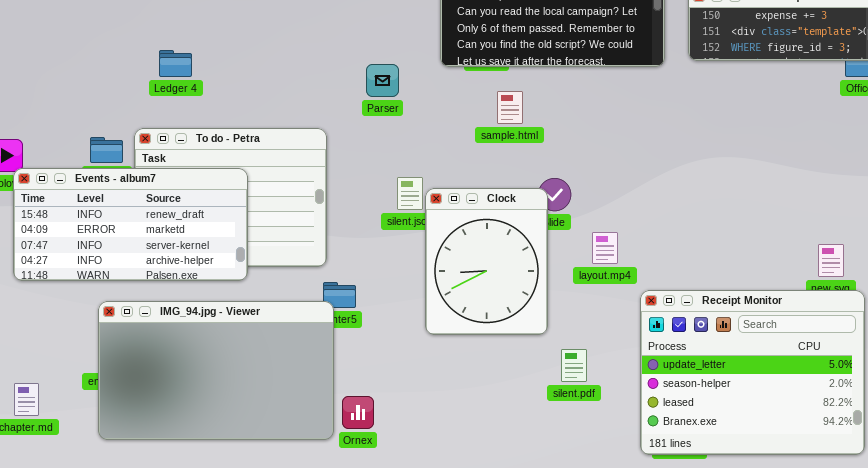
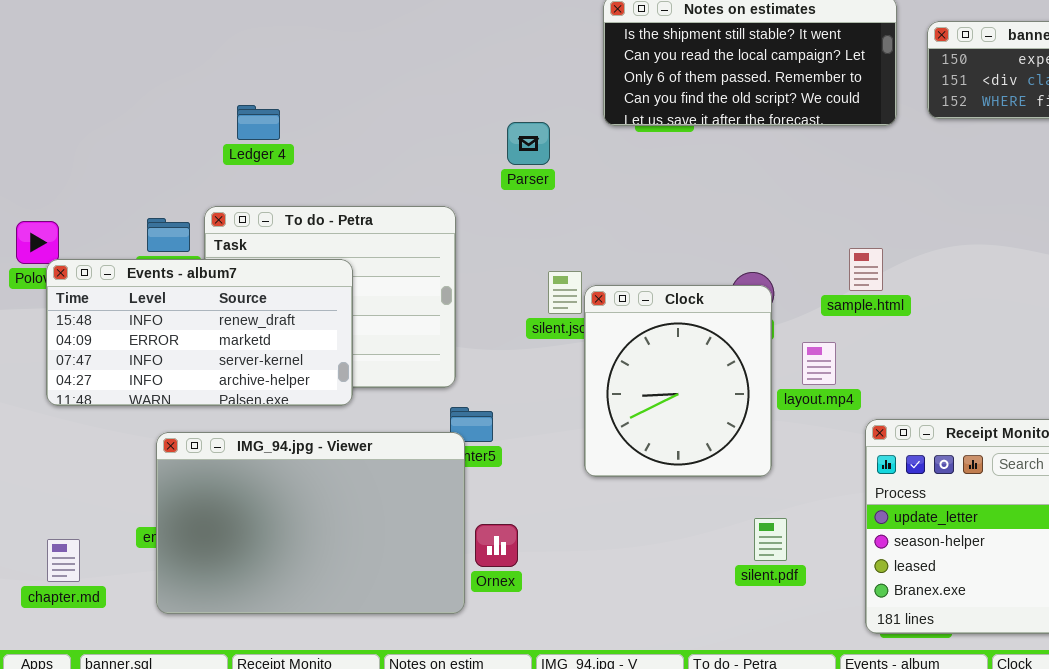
sample.html: [497,91,523,124] -> [849,248,883,291], moved
Clock: [425,188,548,335] -> [584,285,772,477], resized
silent.pdf: [561,349,587,382] -> [754,518,787,561], moved
Ornex: [342,396,374,429] -> [475,524,518,567], moved

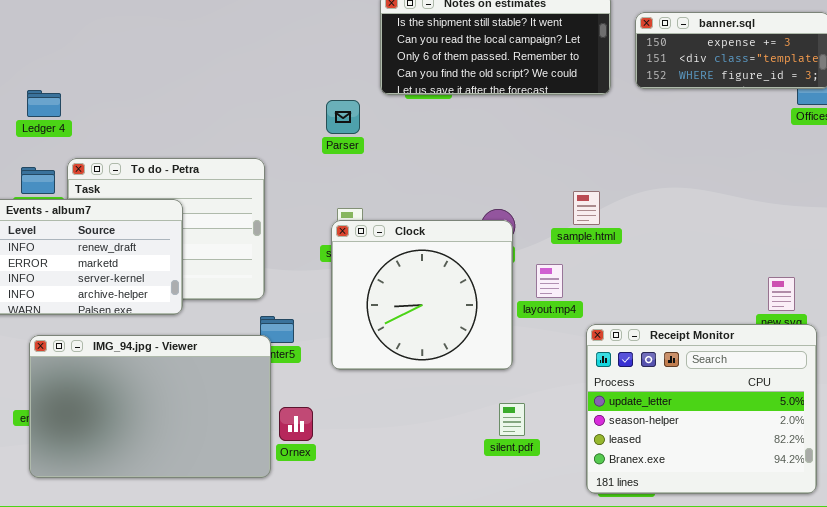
Ledger 4: [237,105,280,140] -> [27,90,61,117], moved
Parser: [507,122,550,165] -> [326,100,360,134], moved
Clock: [584,285,772,477] -> [331,220,513,370], resized

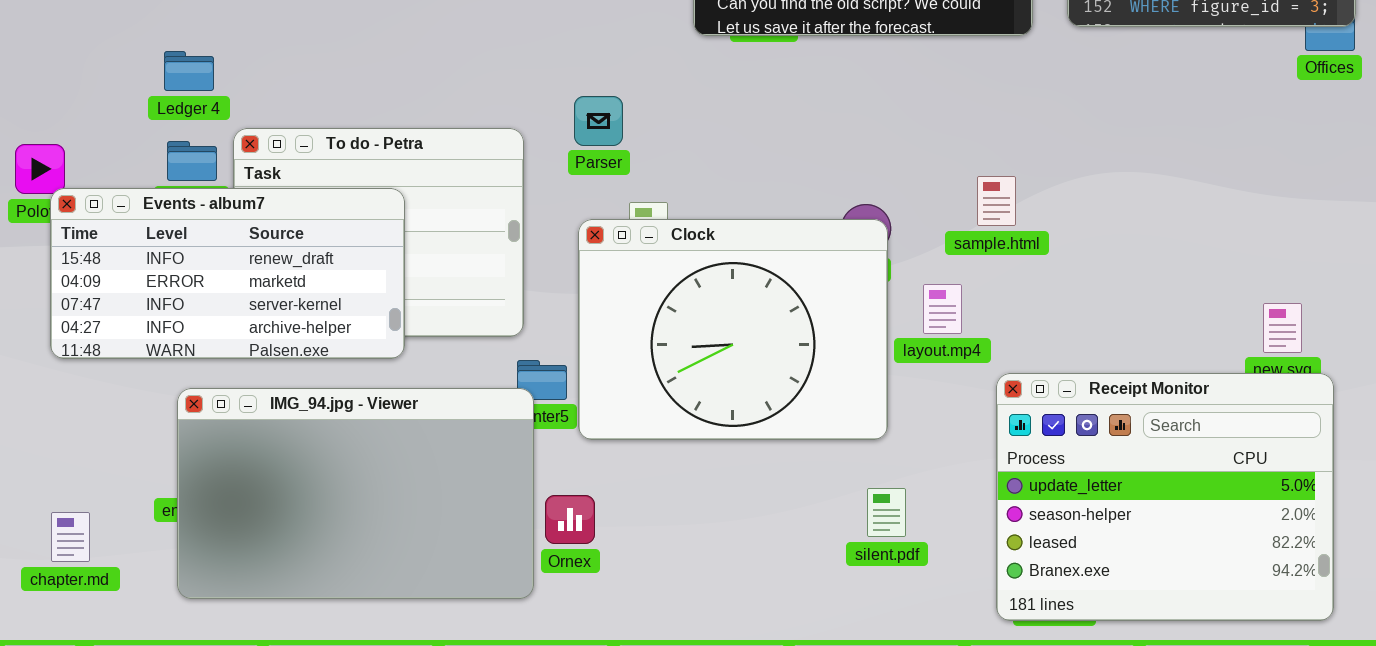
Ledger 4: [27,90,61,117] -> [164,51,214,91], moved
Parser: [326,100,360,134] -> [574,96,623,146], moved
Clock: [331,220,513,370] -> [578,219,888,440], resized

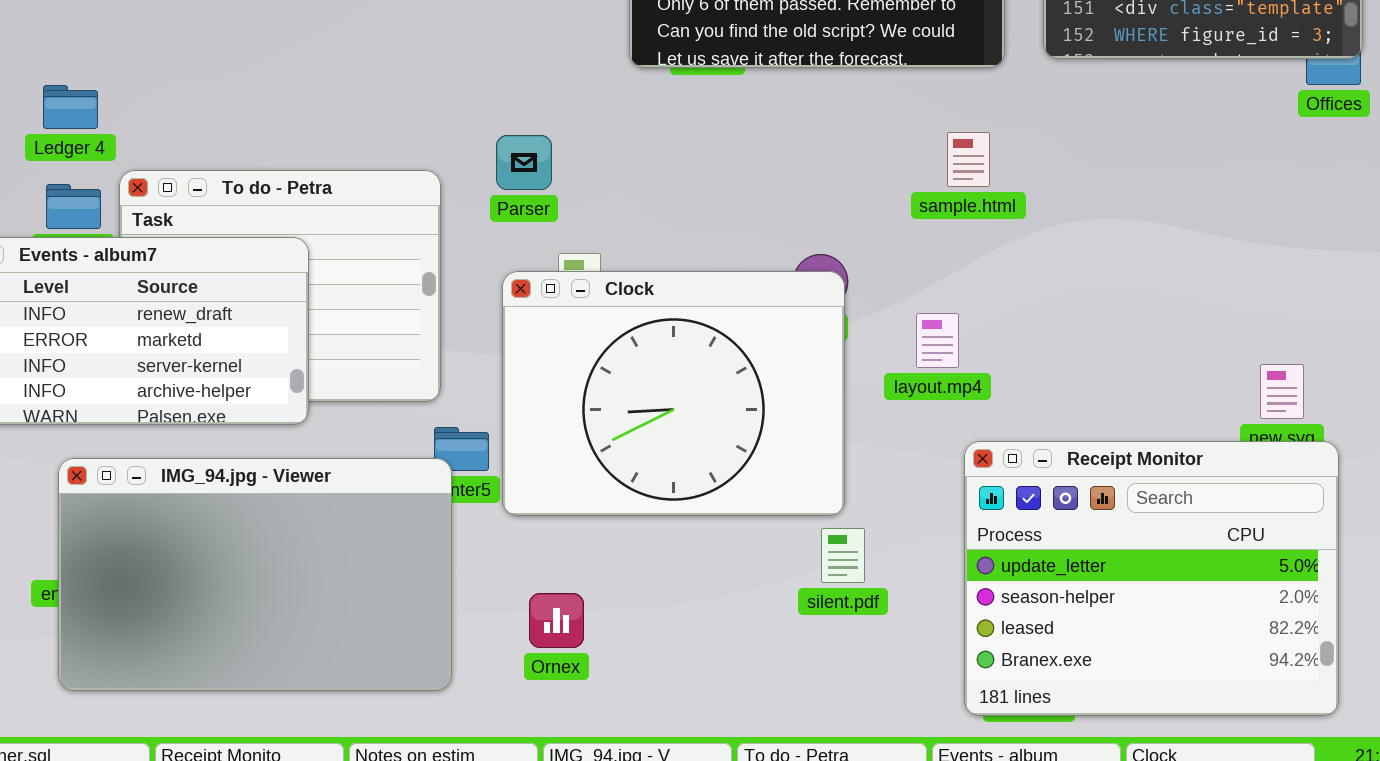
sample.html: [977,176,1016,226] -> [947,132,990,187], moved
layout.mp4: [923,284,962,334] -> [916,313,959,368], moved
silent.pdf: [867,488,906,537] -> [821,528,865,583], moved
Ornex: [545,495,595,544] -> [529,593,584,648], moved

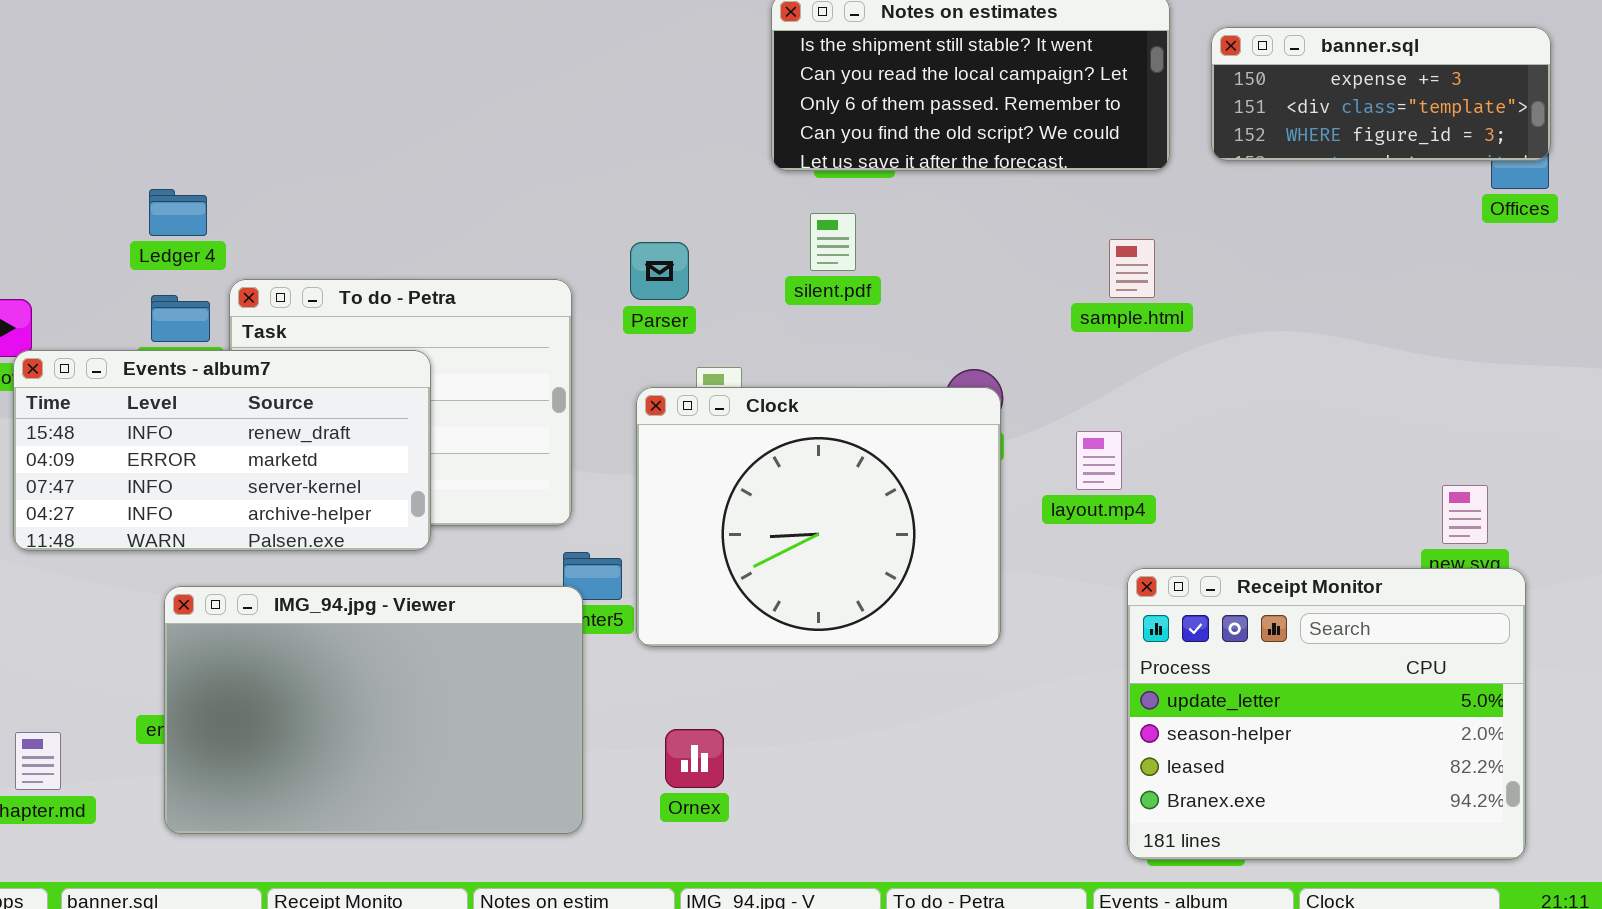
silent.pdf: [821,528,865,583] -> [810,213,856,271], moved

